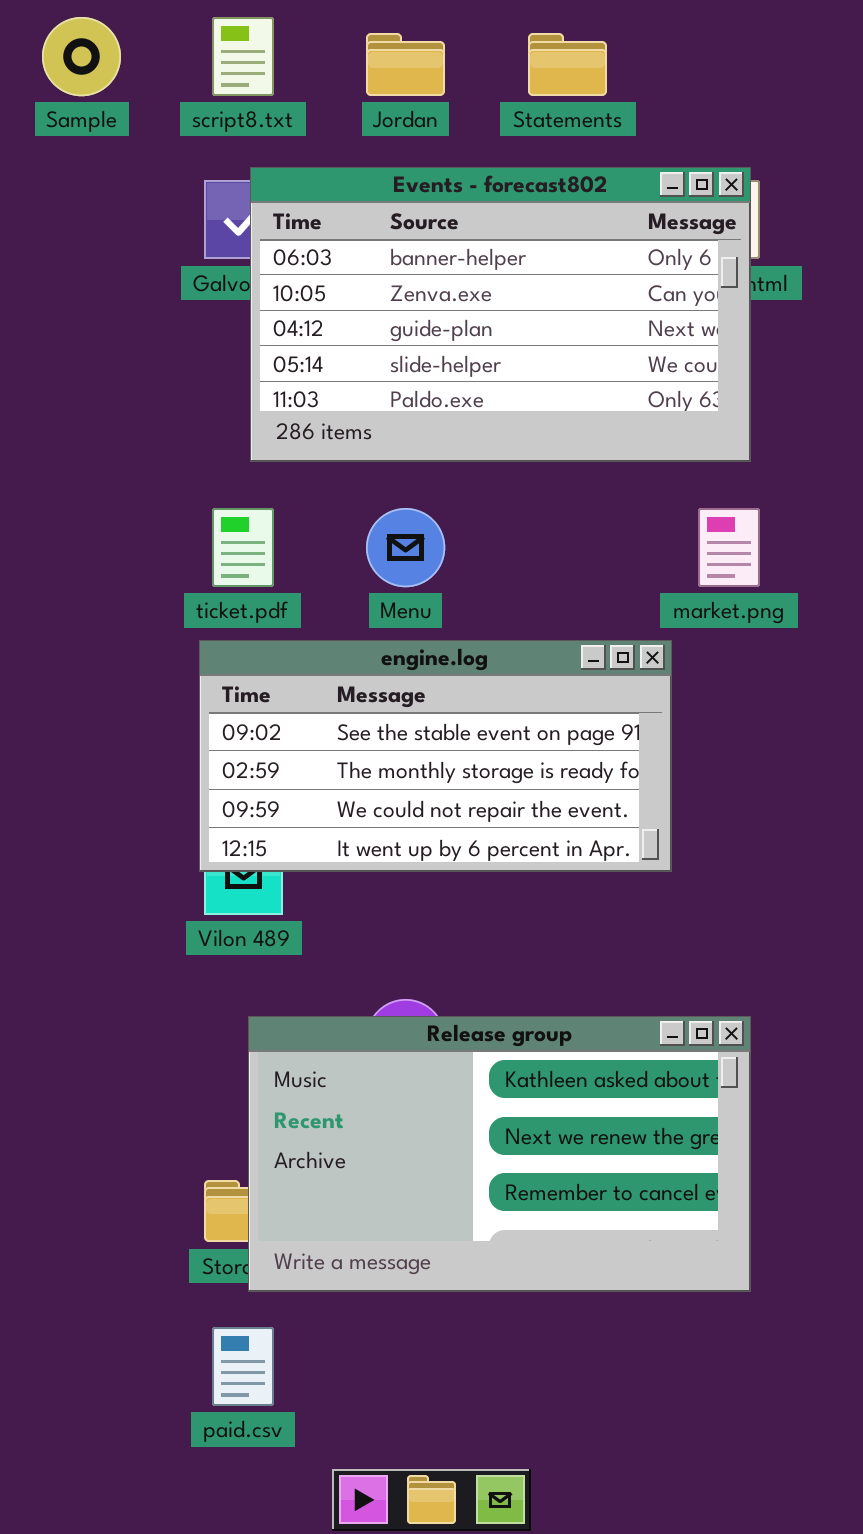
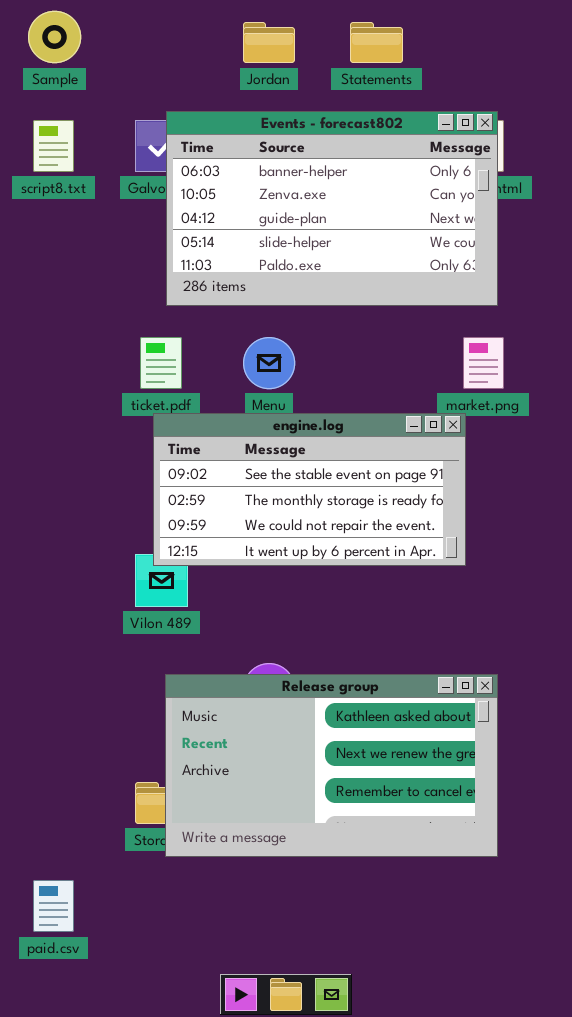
script8.txt: [212,17,274,96] -> [33,120,74,172], moved
engine.log: [199,640,672,872] -> [153,413,466,566], moved
paid.csv: [212,1327,274,1406] -> [33,880,74,932], moved

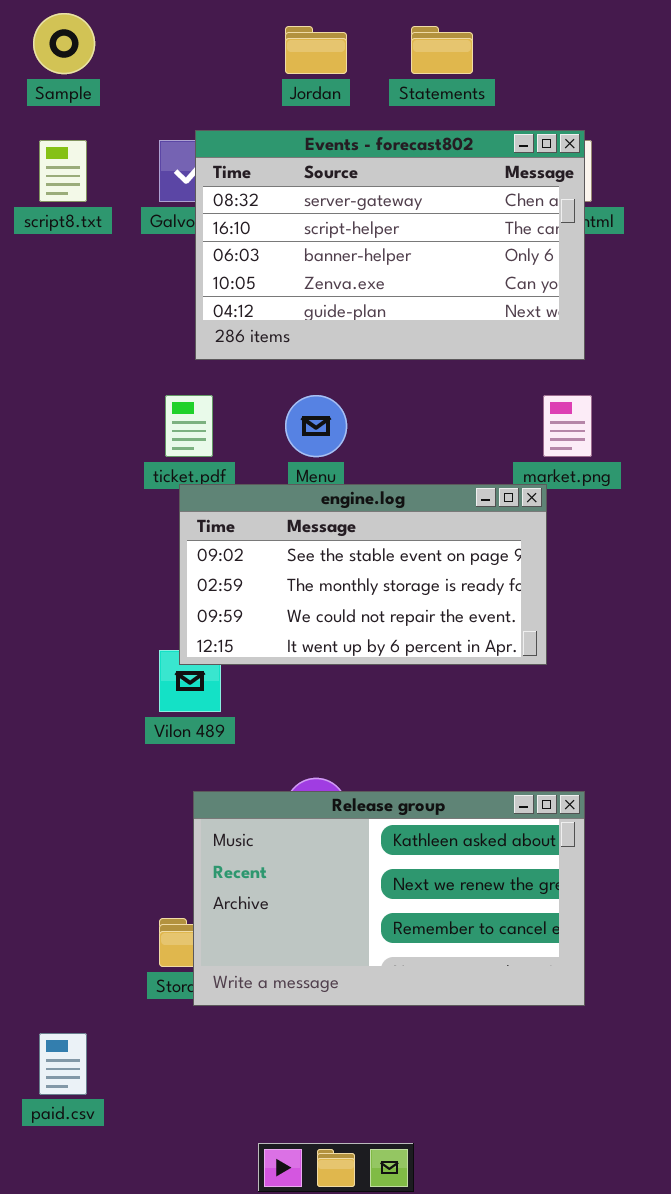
Events - forecast802: [166,111,498,306] -> [195,130,585,360], scrolled up 2 rows

